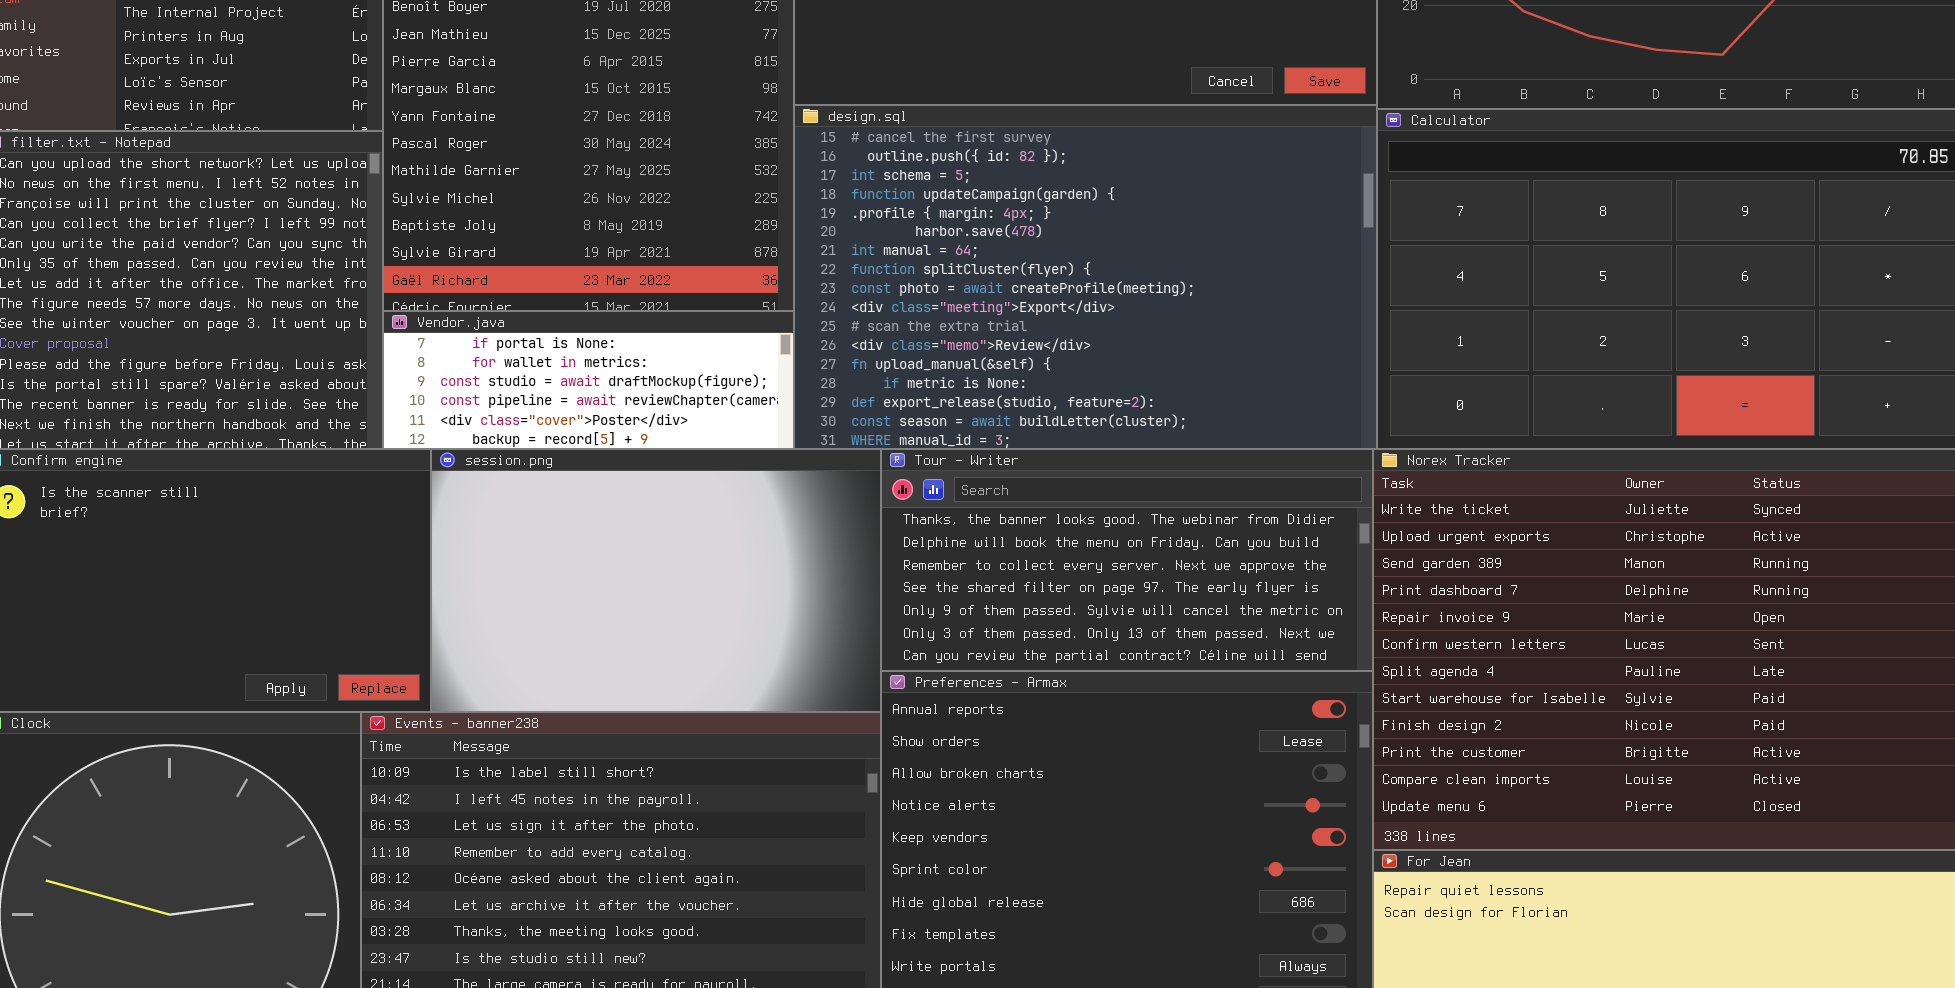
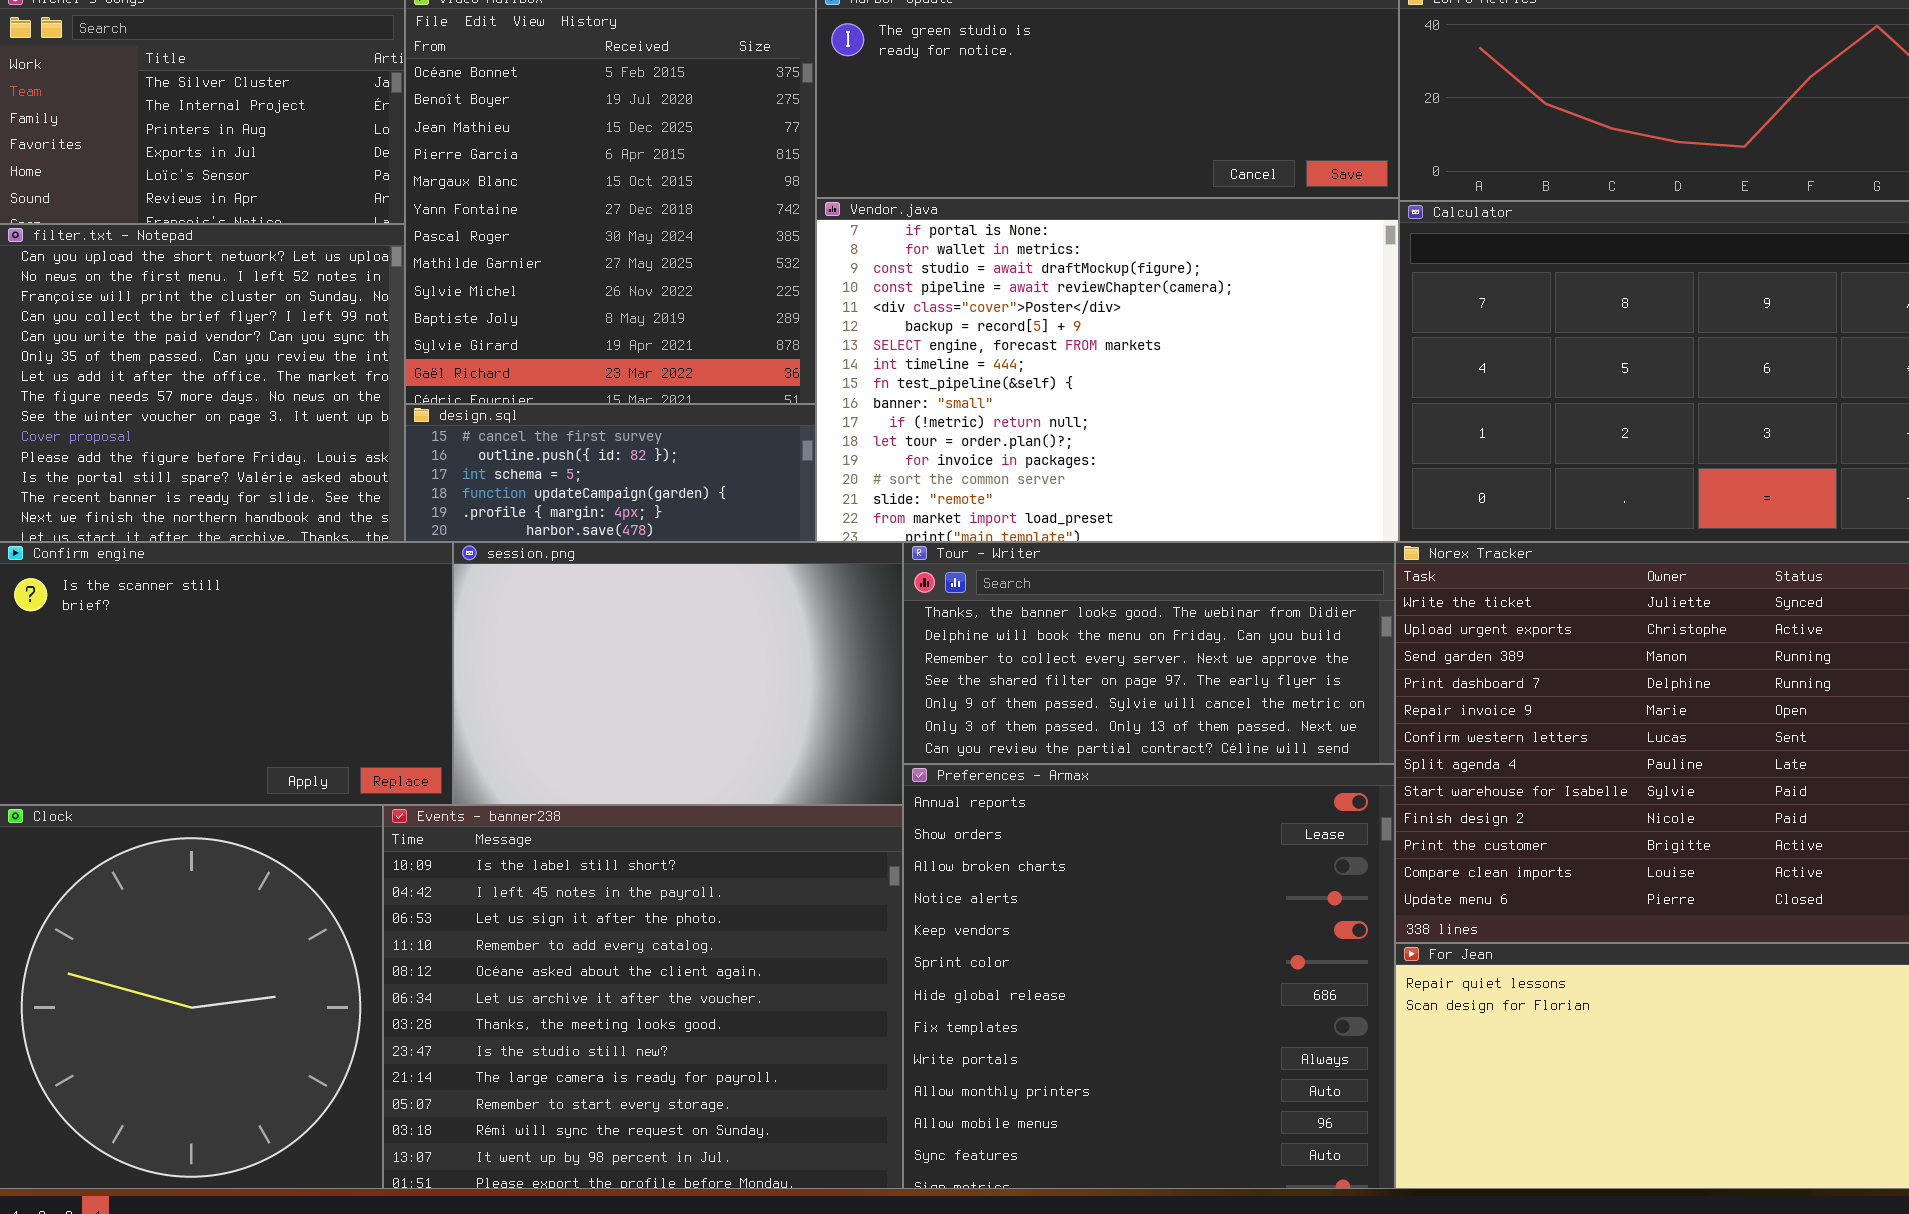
design.sql: [794,105,1377,449] -> [405,404,816,542], moved, resized
Vendor.java: [383,311,794,449] -> [816,198,1399,542], moved, resized

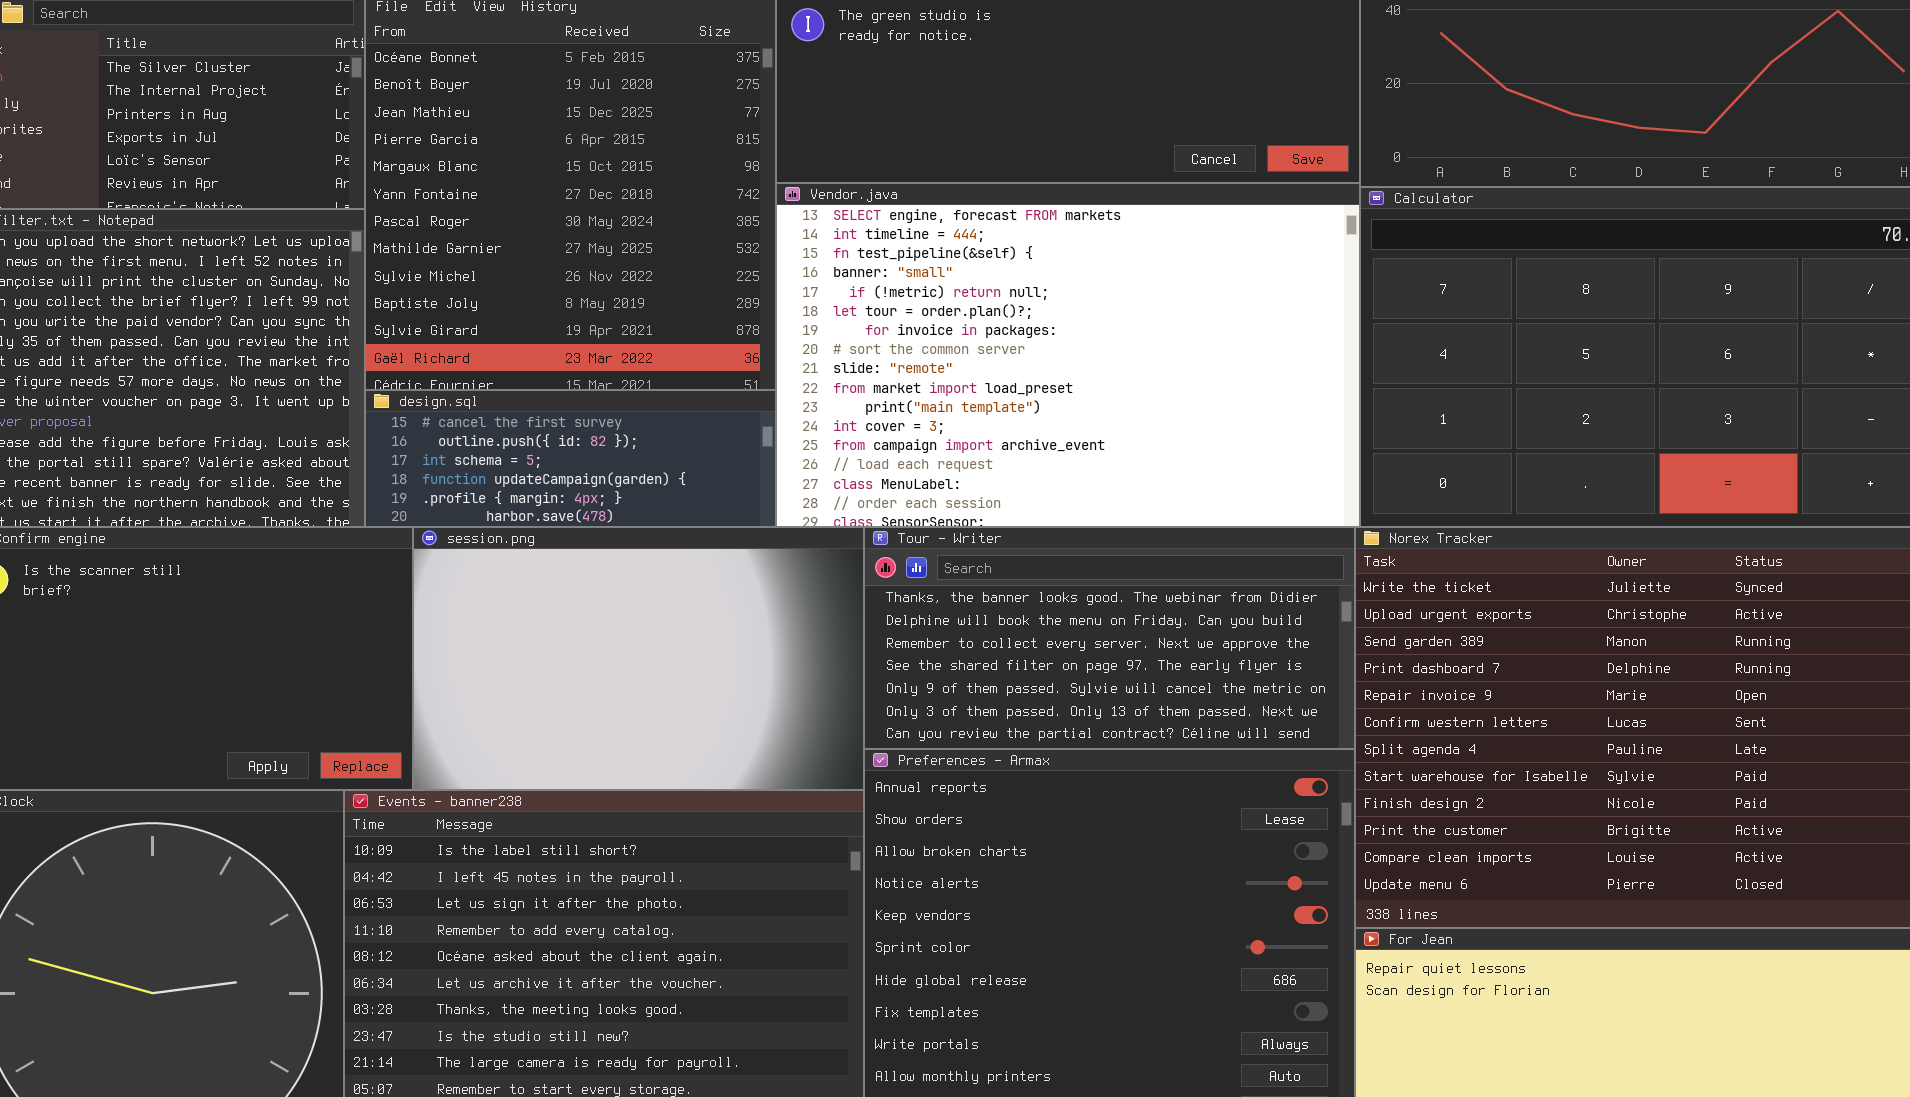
Vendor.java: [816,198,1399,542] -> [776,183,1360,527], scrolled down 6 rows

